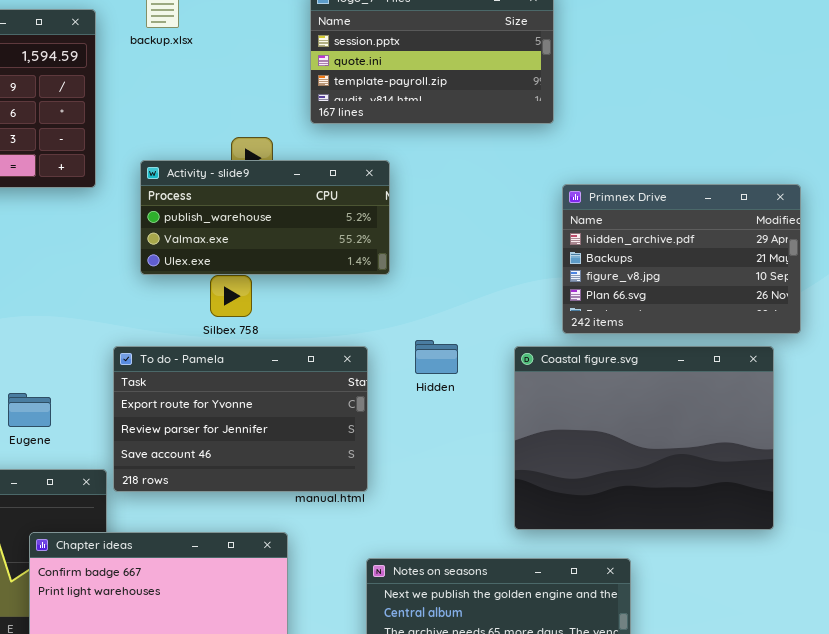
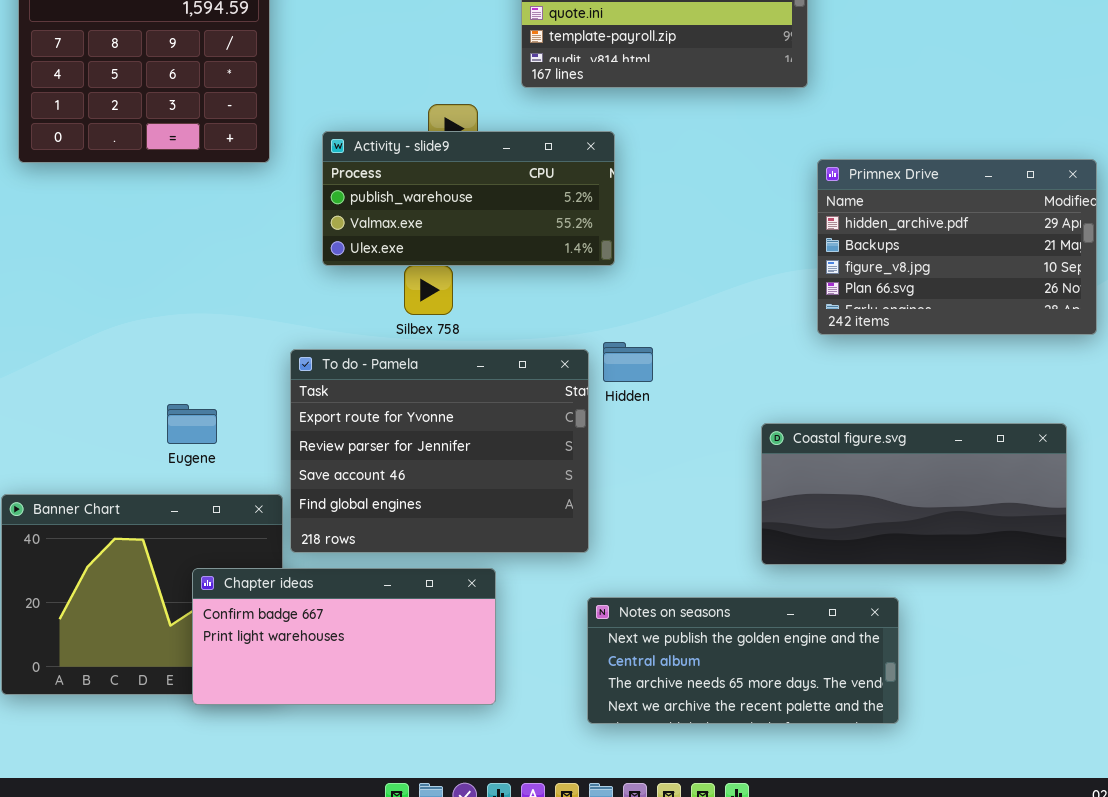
Hidden: [415,340,458,374] -> [603,342,653,382], moved
To do - Pamela: [113,346,368,492] -> [290,349,589,553], resized
Coastal figure.svg: [514,346,774,530] -> [761,423,1067,565], resized

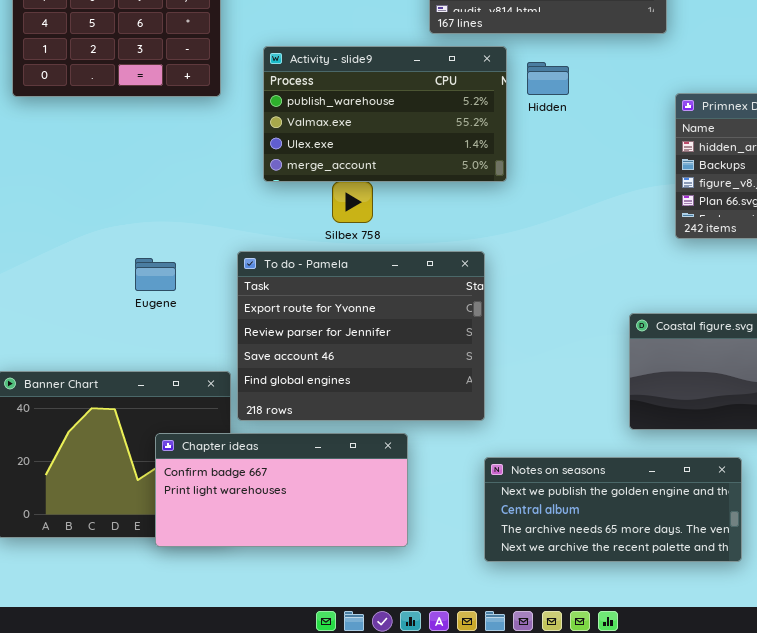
Activity - slide9: [322,131,615,266] -> [263,46,507,182], resized
Hidden: [603,342,653,382] -> [527,62,569,95], moved
Eugene: [167,404,217,444] -> [135,258,176,291], moved

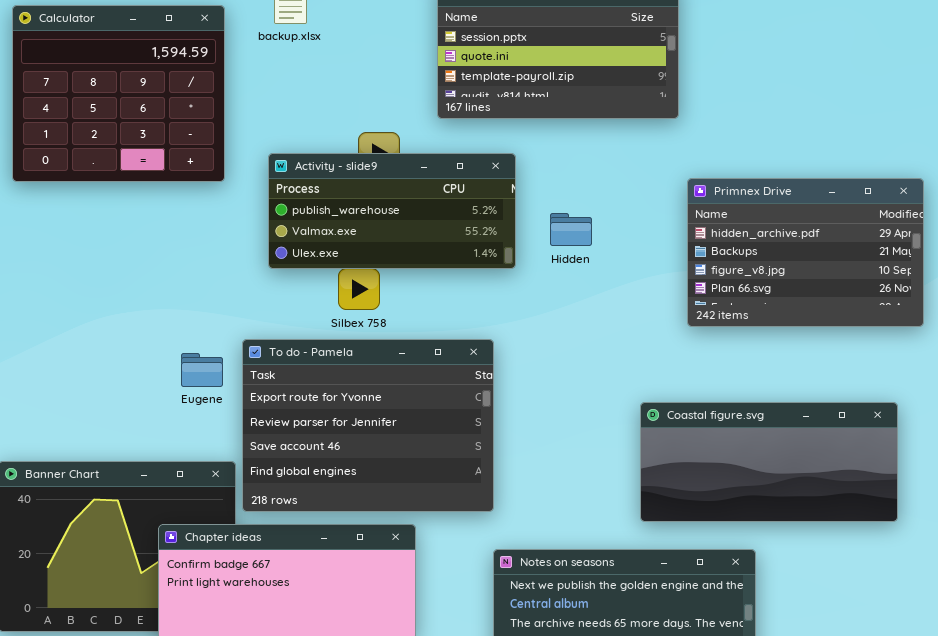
Activity - slide9: [263,46,507,182] -> [268,153,516,269], resized
Hidden: [527,62,569,95] -> [550,213,592,246], moved
Eugene: [135,258,176,291] -> [181,353,223,387], moved

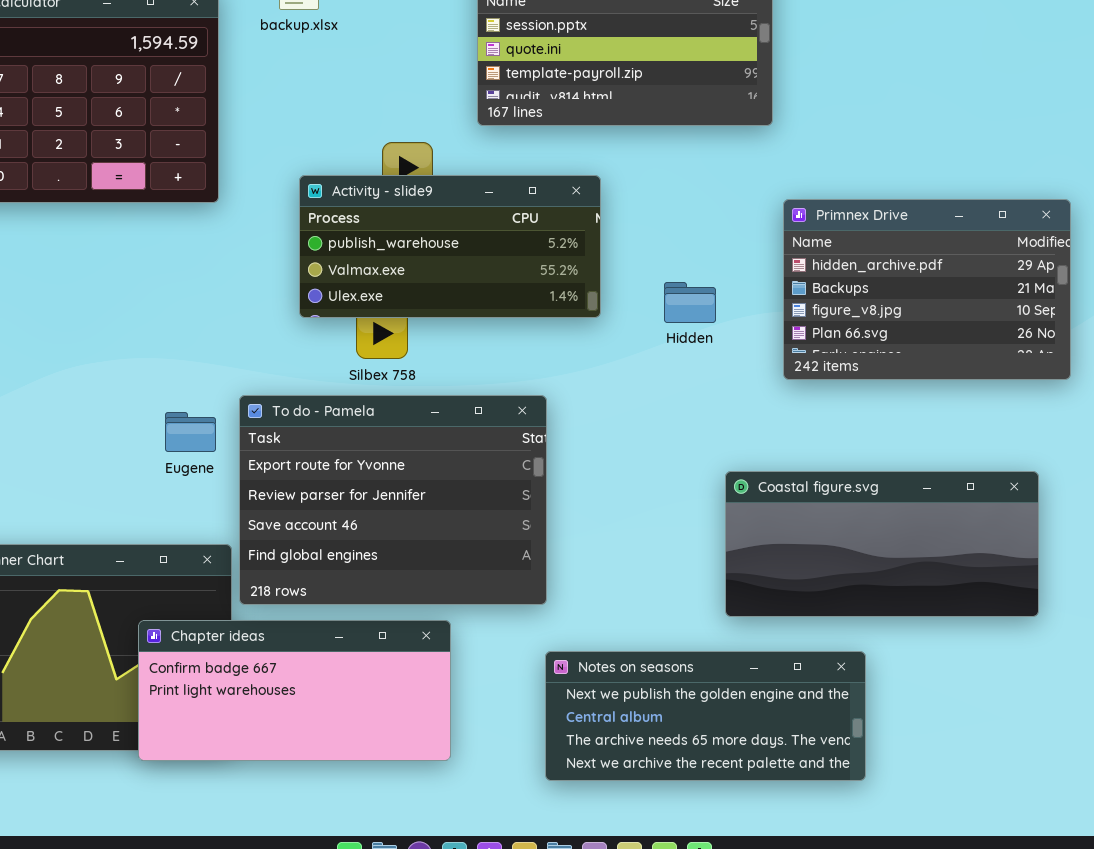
Activity - slide9: [268,153,516,269] -> [299,175,601,318], moved
Hidden: [550,213,592,246] -> [664,282,716,323], moved

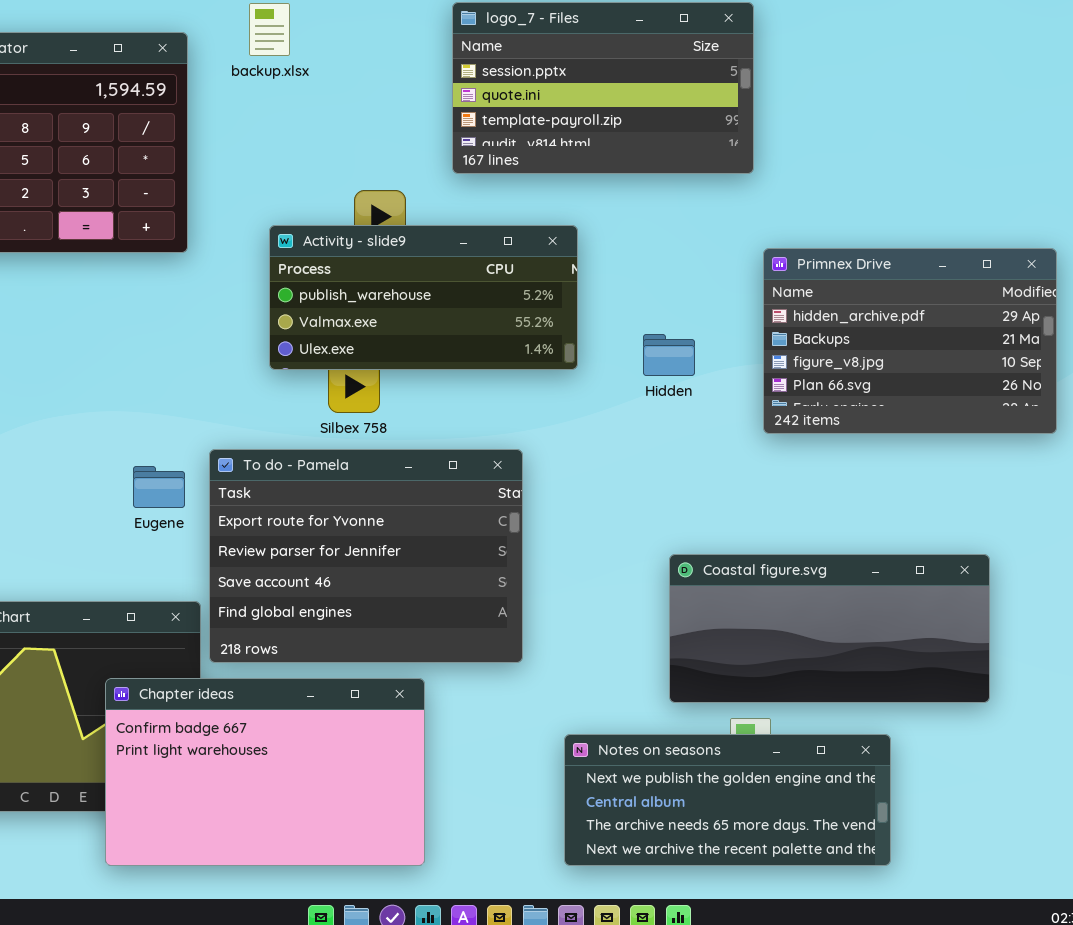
Coastal figure.svg: [725,471,1039,617] -> [669,554,990,703], moved
Chapter ideas: [138,620,451,761] -> [105,678,425,866], resized
Notes on seasons: [545,651,866,781] -> [564,734,891,866], moved

